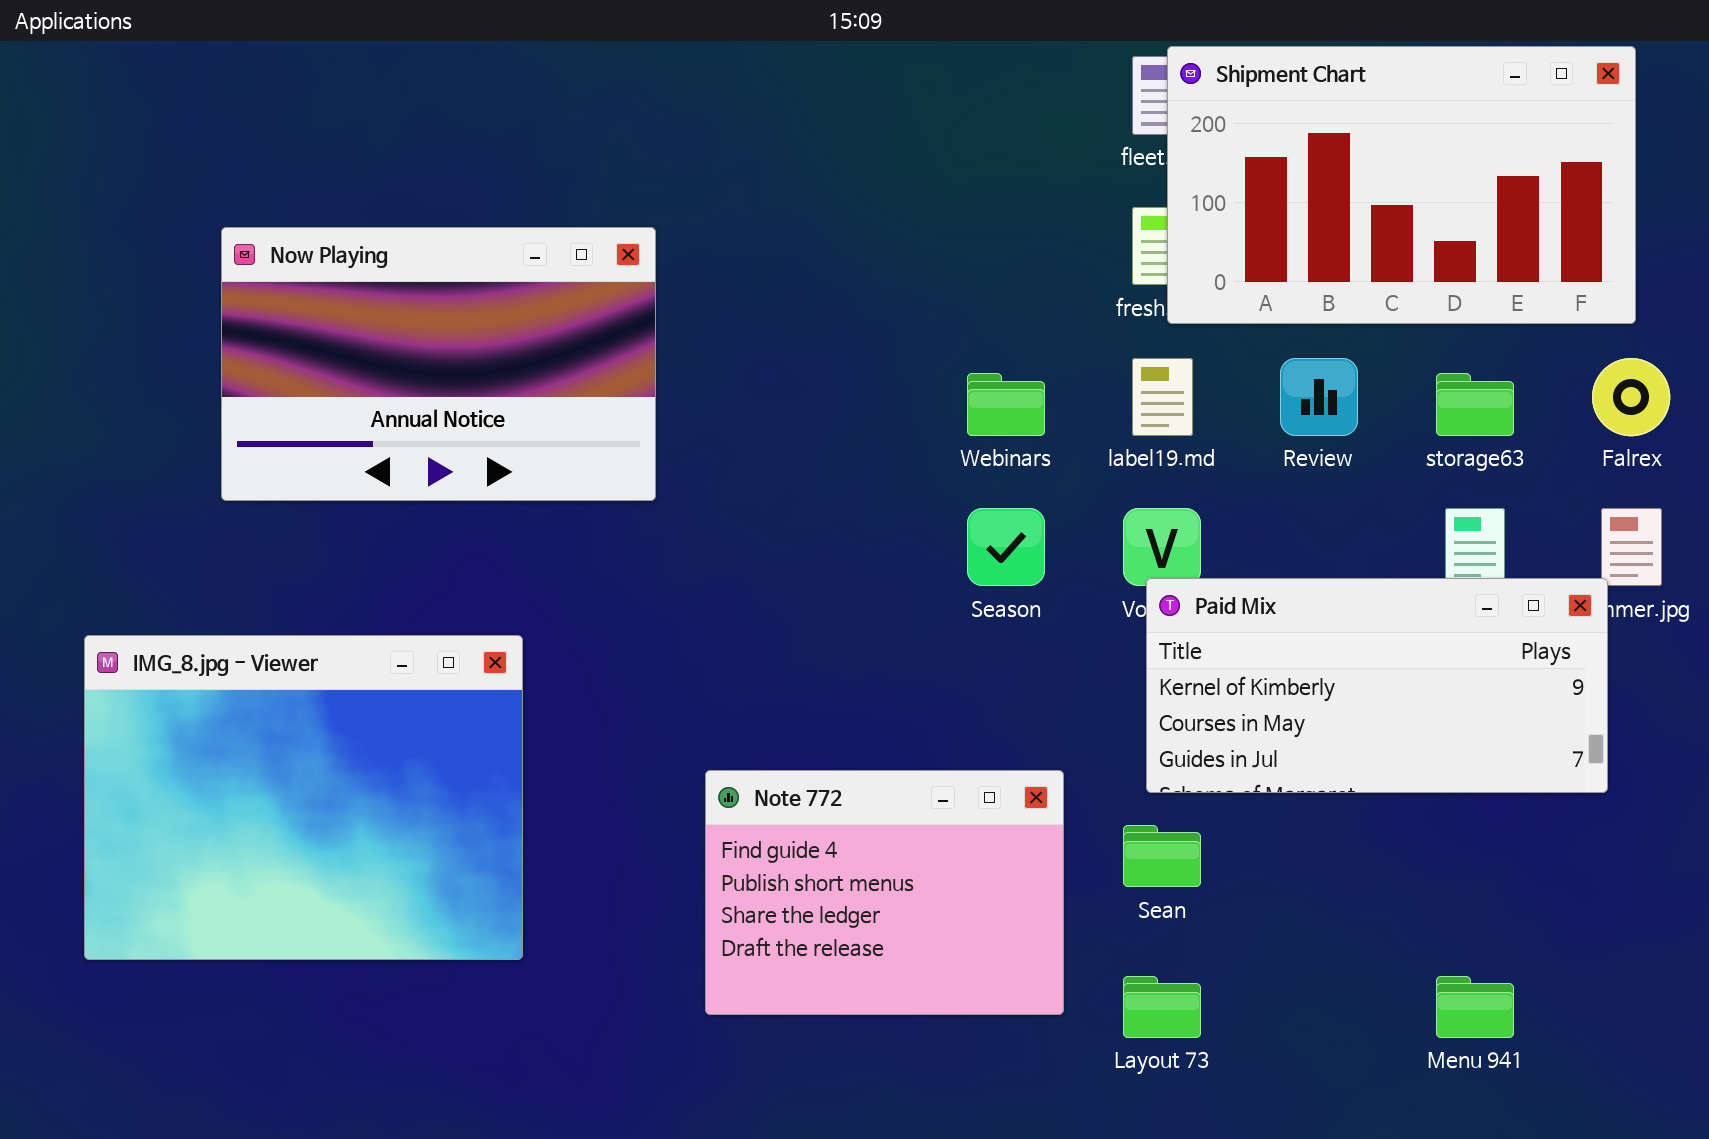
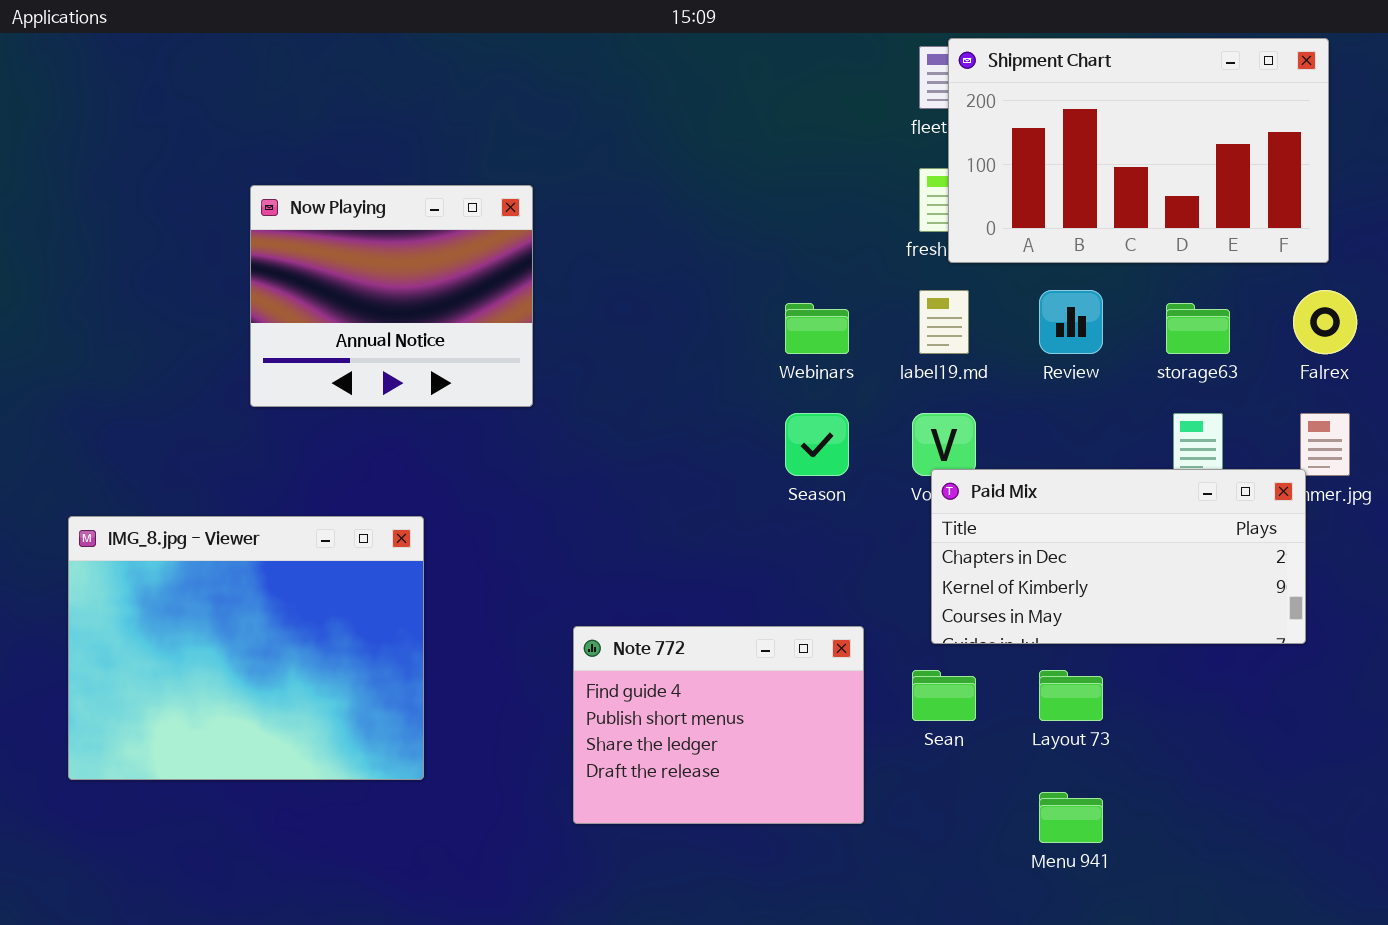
Now Playing: [221,227,656,501] -> [250,185,533,407], resized
Paid Mix: [1146,578,1608,793] -> [931,469,1306,644], scrolled up 1 row
Layout 73: [1123,976,1201,1038] -> [1039,670,1103,721], moved
Menu 941: [1436,976,1514,1038] -> [1039,792,1103,843], moved

